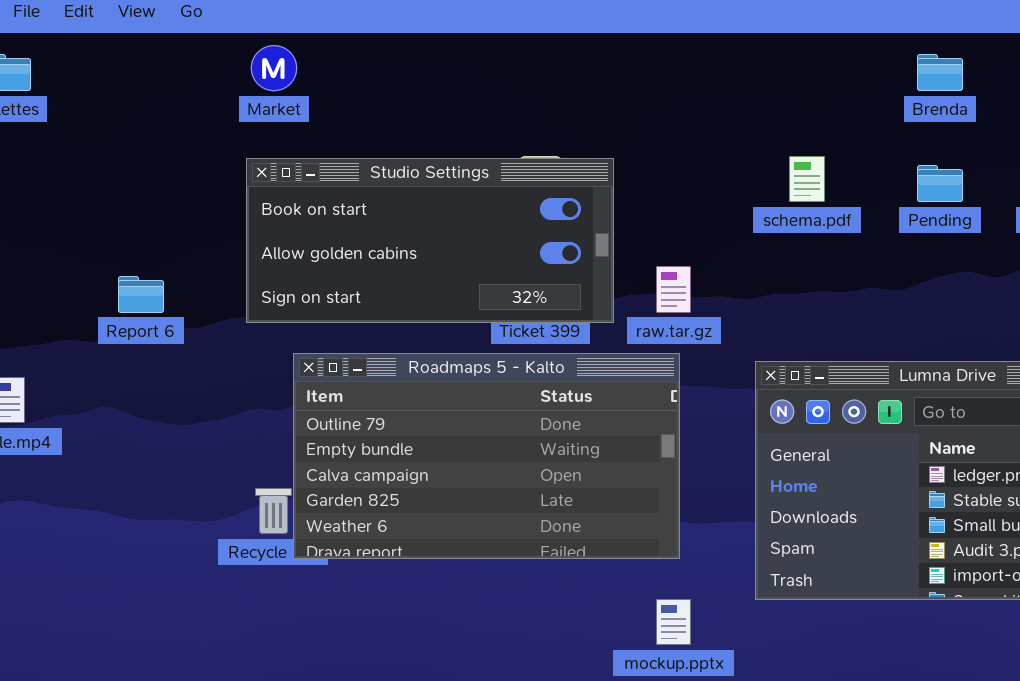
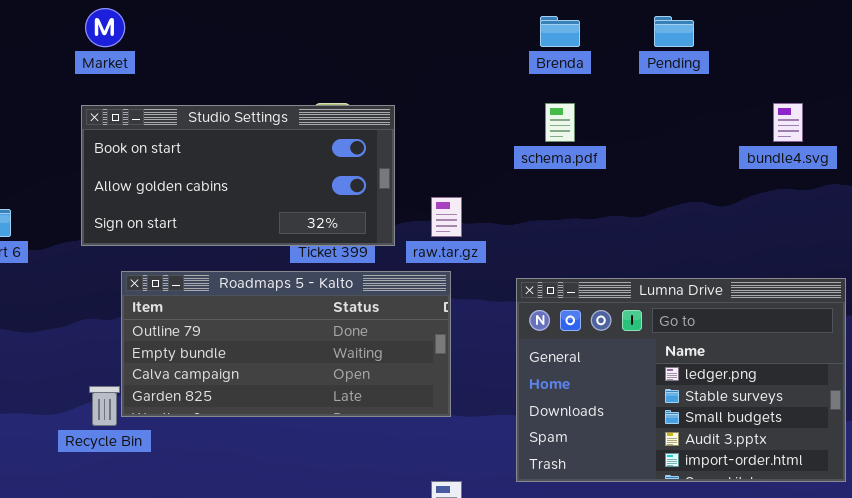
Brenda: [917,54,963,91] -> [540,16,580,47], moved
Pending: [917,165,963,202] -> [654,16,694,47], moved
Roadmaps 5 - Kalto: [293,353,680,559] -> [121,271,451,417], resized

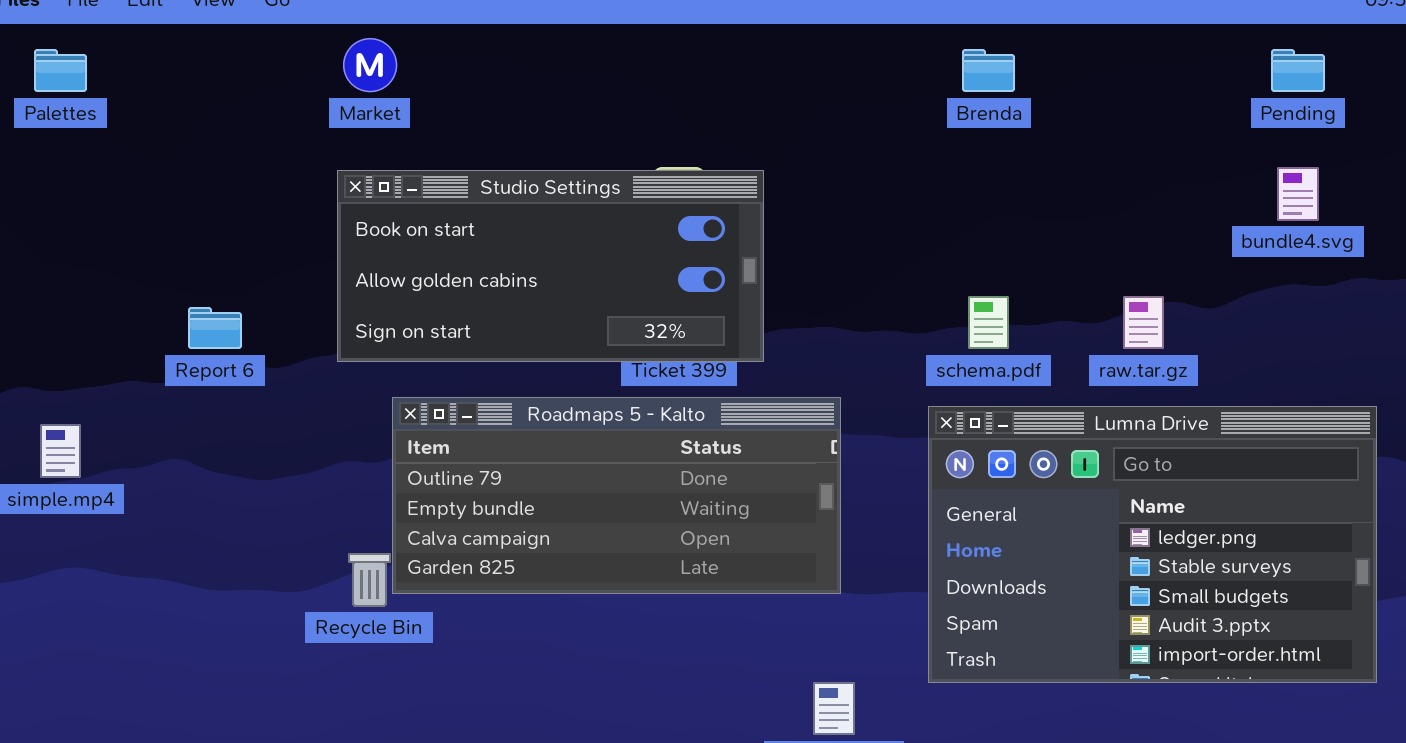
Pending: [654,16,694,47] -> [1271,49,1325,92], moved
schema.pdf: [545,103,575,142] -> [968,296,1009,349], moved
raw.tar.gz: [431,197,462,237] -> [1123,296,1164,349], moved

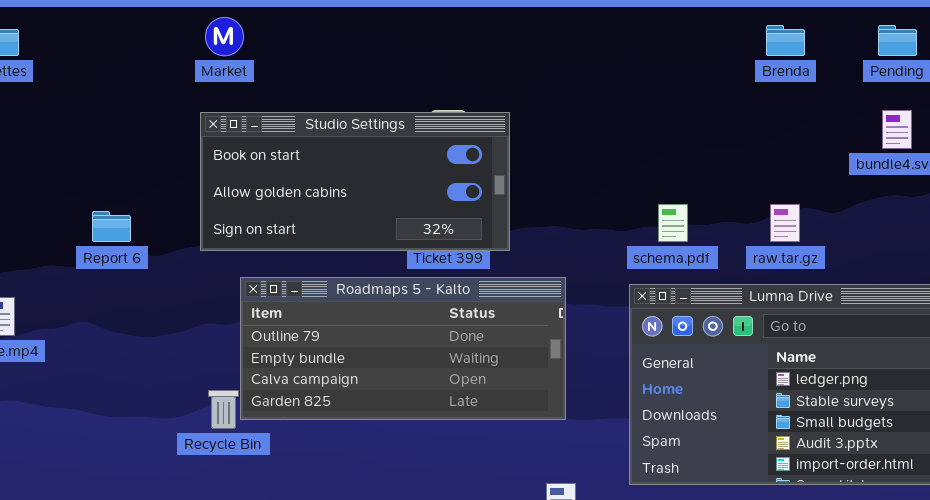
Brenda: [962,49,1015,92] -> [766,25,805,56], moved

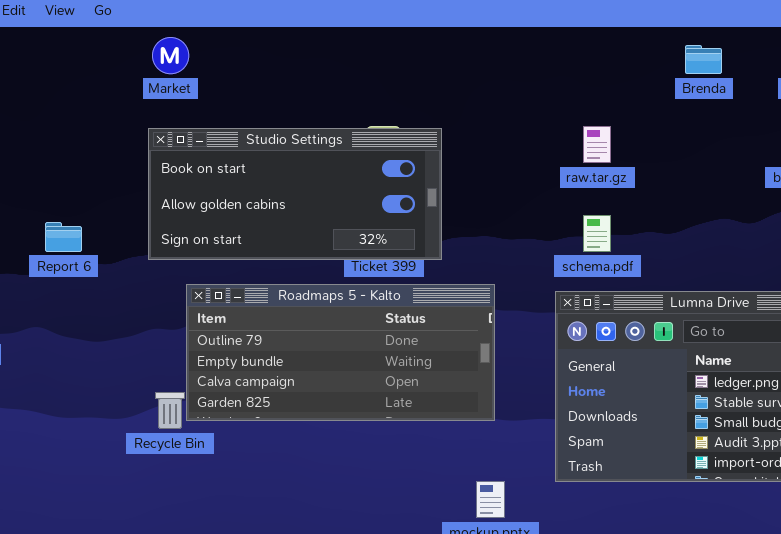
raw.tar.gz: [770,204,800,242] -> [583,126,611,163], moved

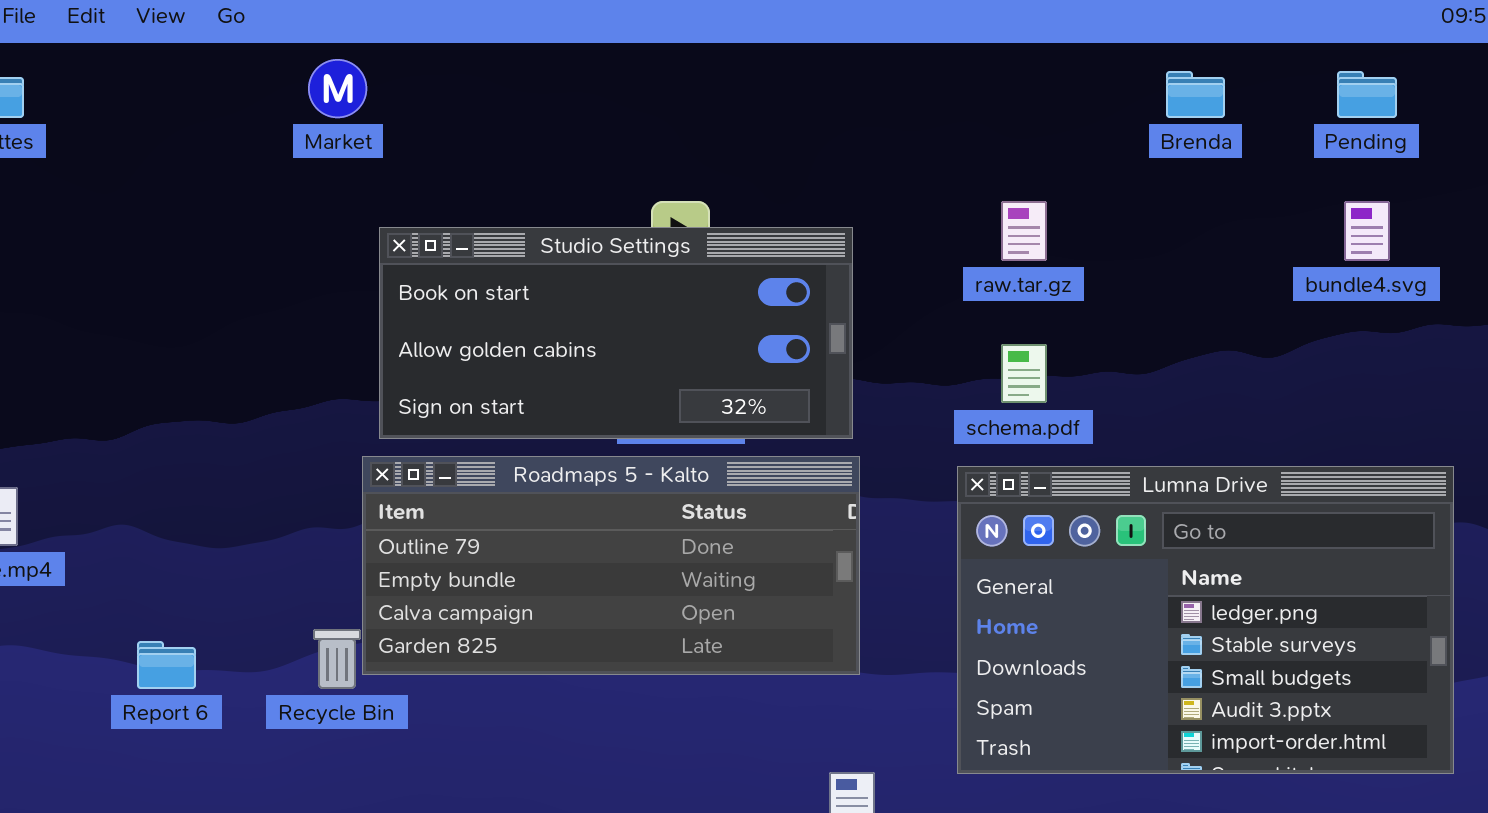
Studio Settings: [148,128,442,260] -> [379,227,853,439], moved
Report 6: [45,222,82,252] -> [137,641,196,689], moved

